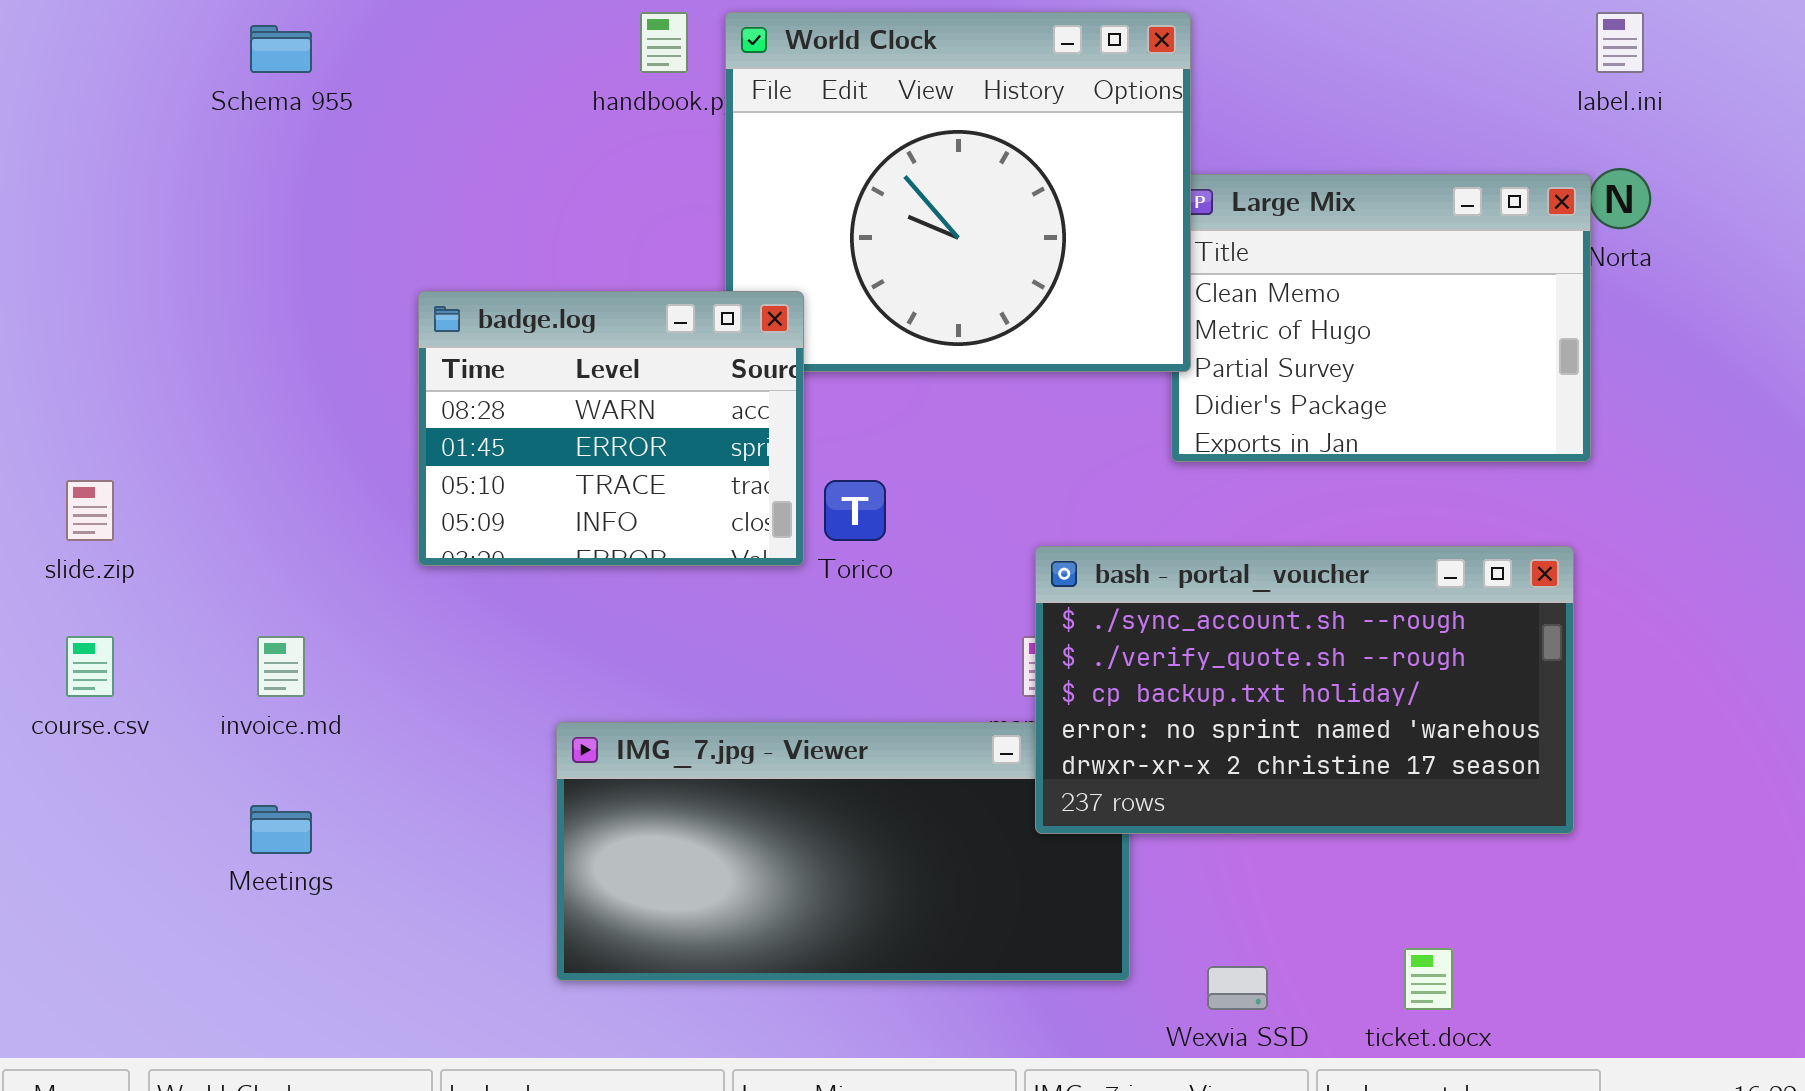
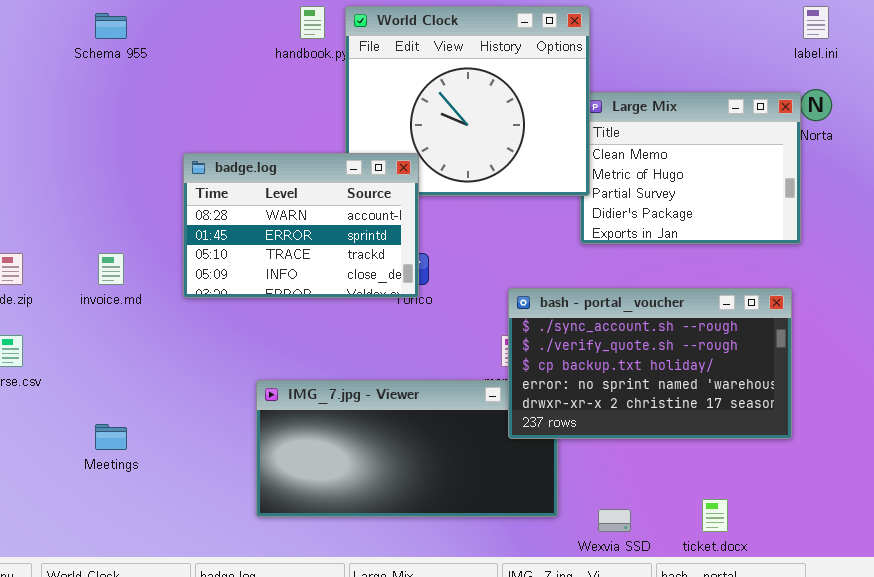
badge.log: [418,291,804,566] -> [183,153,419,298], resized
invoice.md: [257,636,305,697] -> [98,253,124,285], moved

